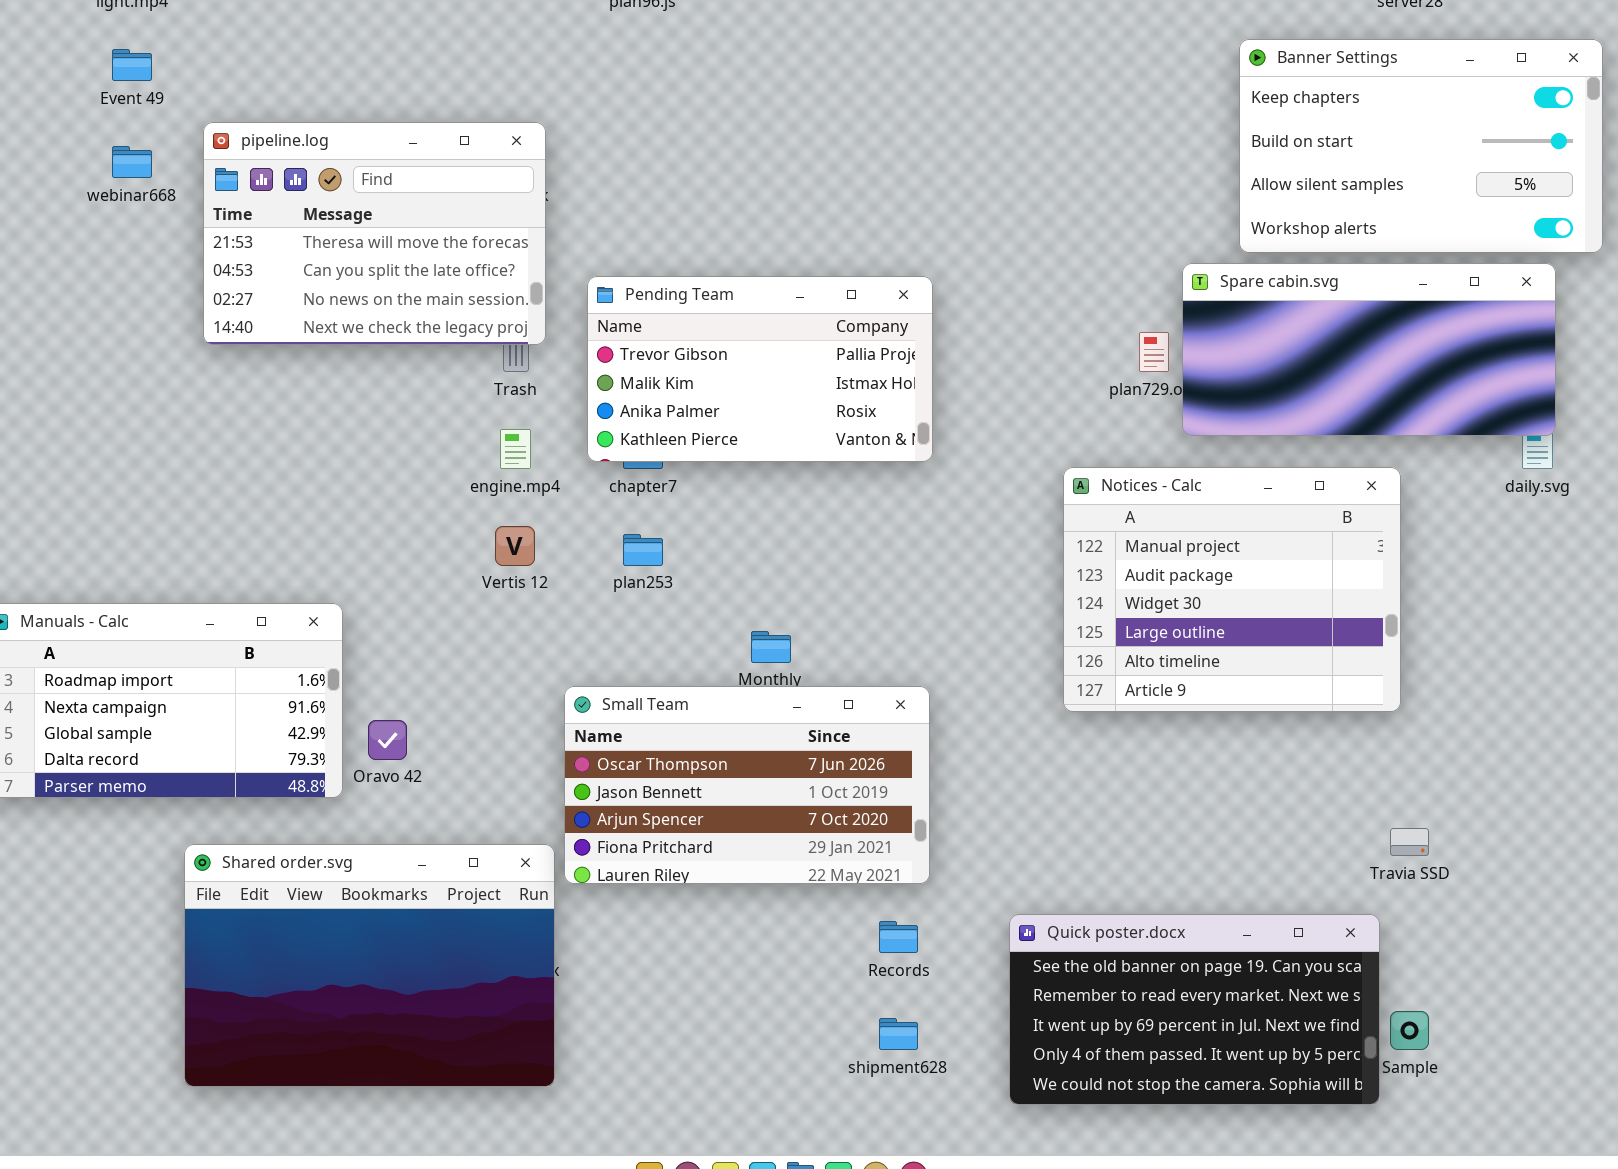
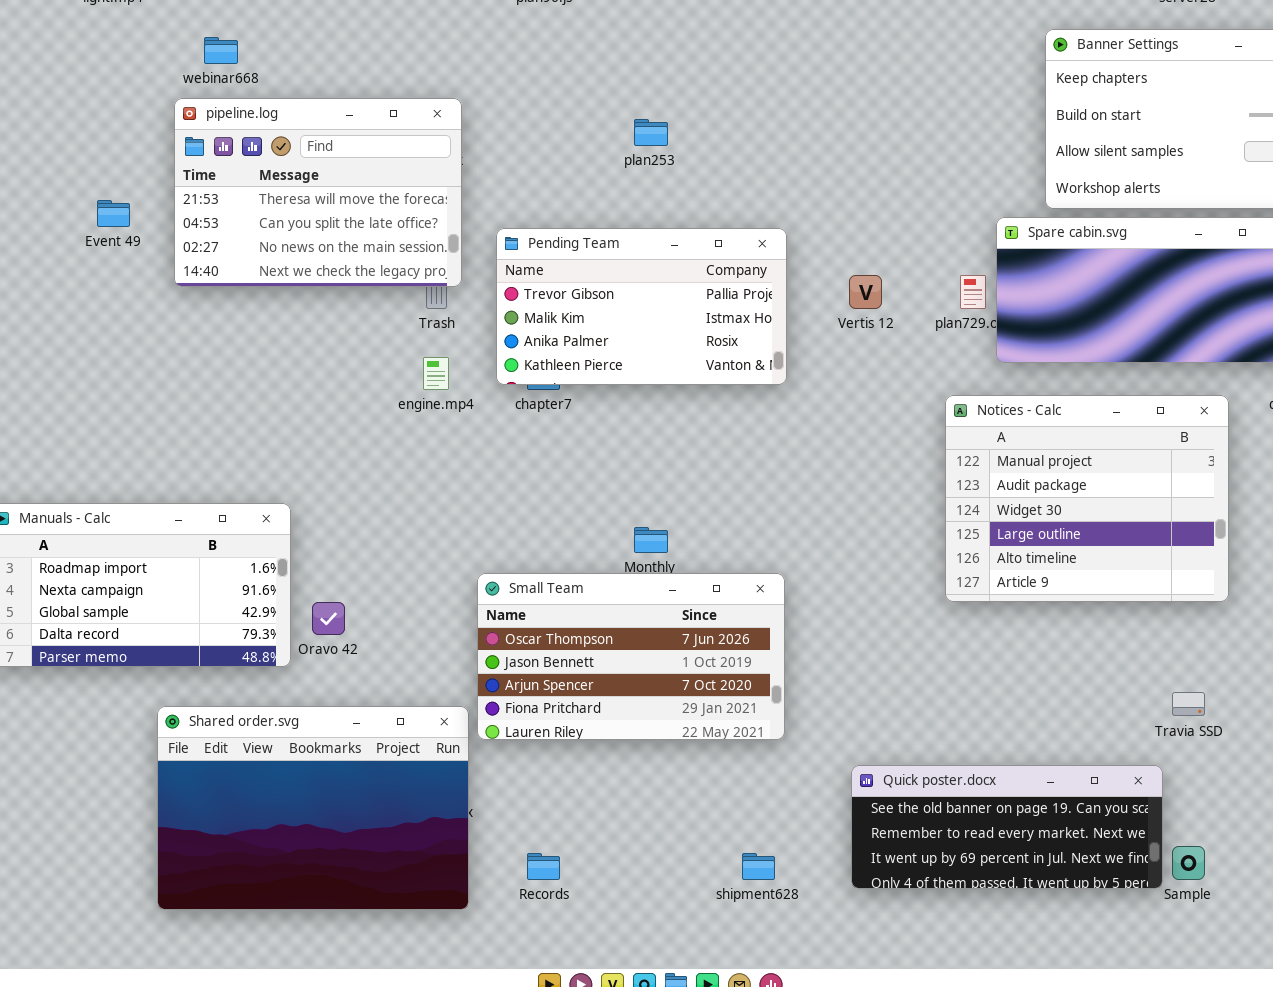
Event 49: [112,49,152,81] -> [97,200,130,227], moved
webinar668: [112,146,152,178] -> [204,37,238,64], moved
Notices - Calc: [1063,467,1401,712] -> [945,395,1229,602], moved
Vertis 12: [495,526,535,566] -> [849,275,882,309], moved
plan253: [623,534,663,566] -> [634,119,668,146], moved
Quick poster.docx: [1009,914,1380,1105] -> [851,765,1163,889], resized
Records: [879,921,918,953] -> [527,853,560,880], moved

